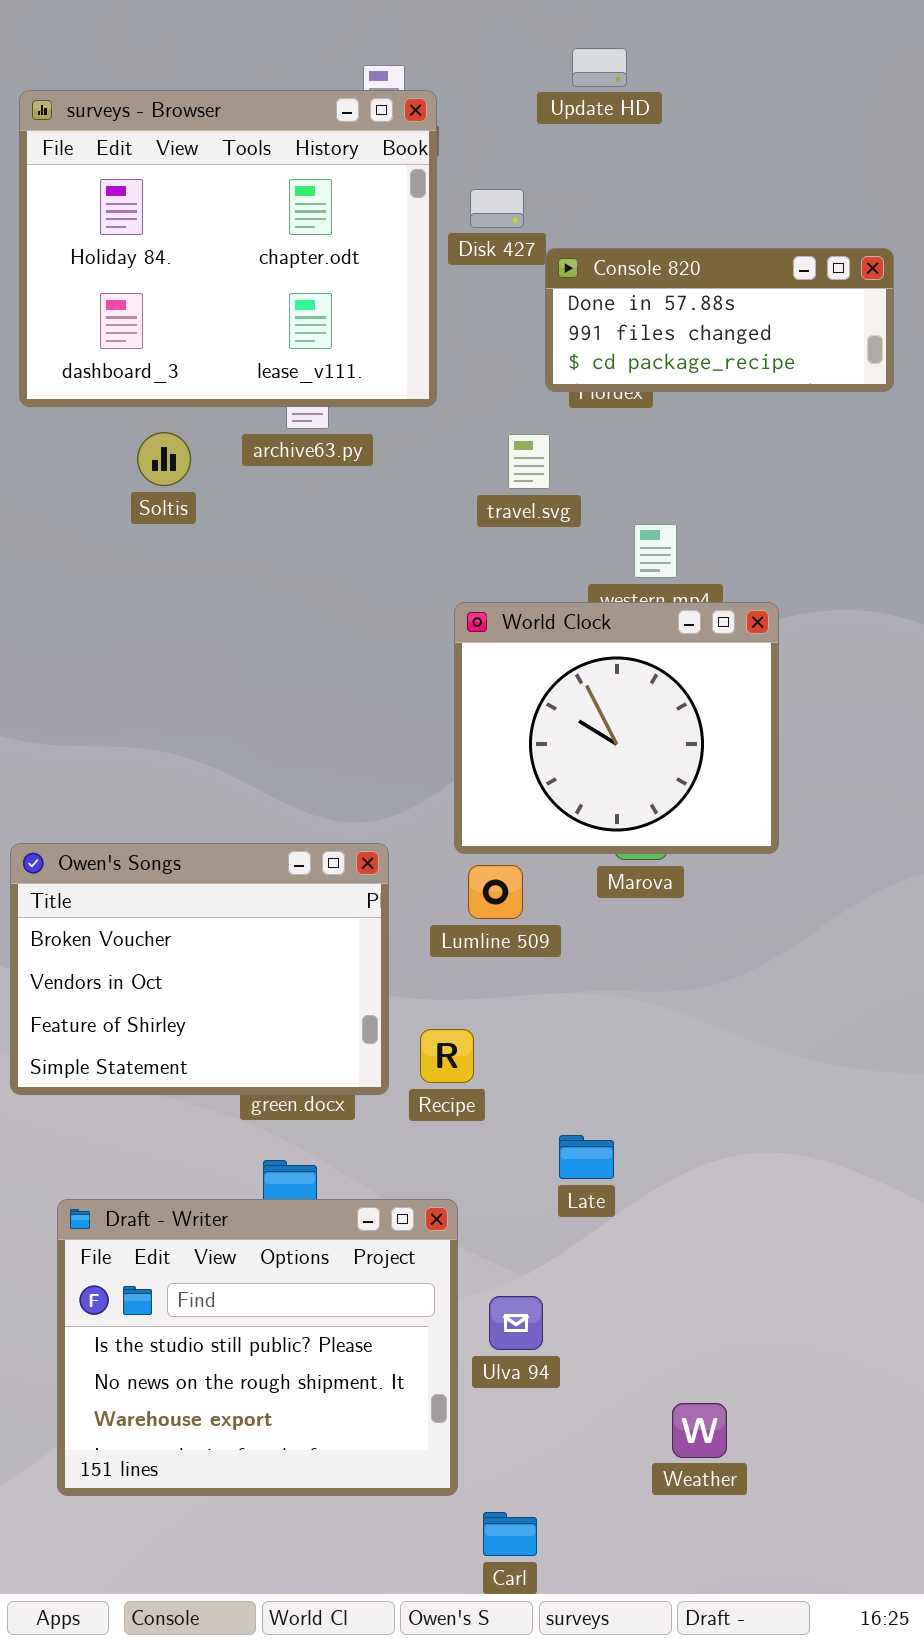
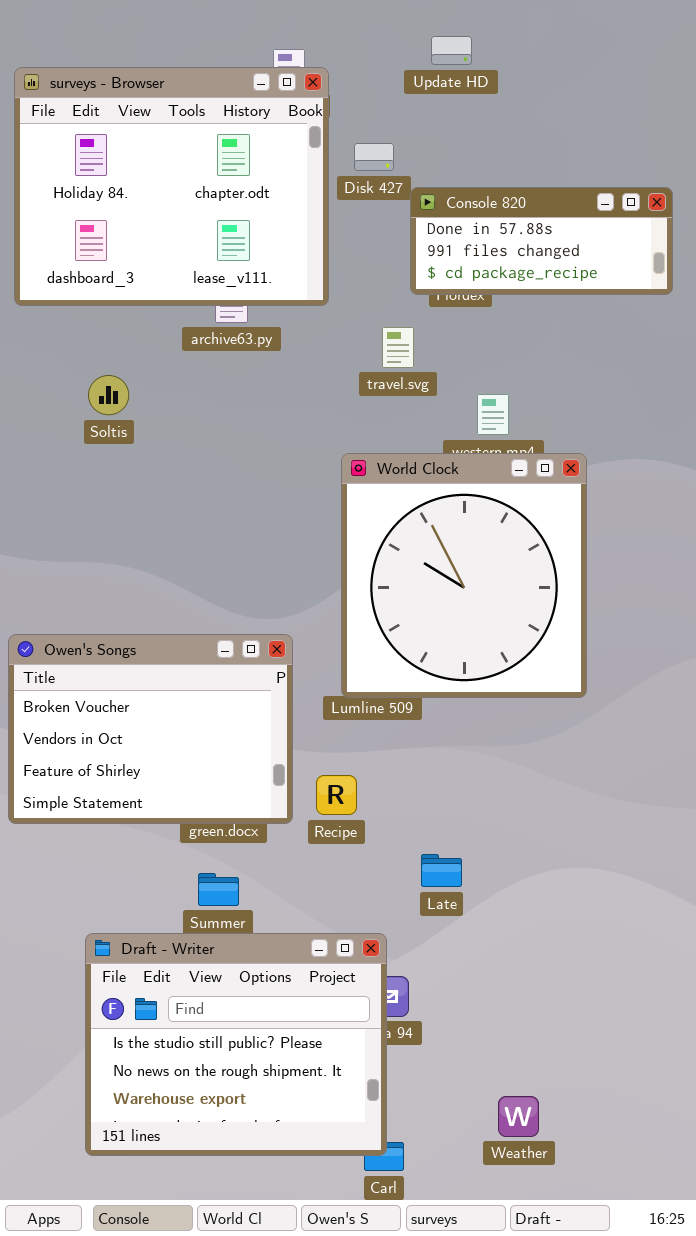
Soltis: [137,432,191,486] -> [88,375,129,415], moved
World Clock: [454,602,779,854] -> [341,453,587,698], resized
Draft - Writer: [57,1199,458,1496] -> [85,933,387,1156], moved
Weather: [672,1403,727,1458] -> [498,1096,539,1137], moved

